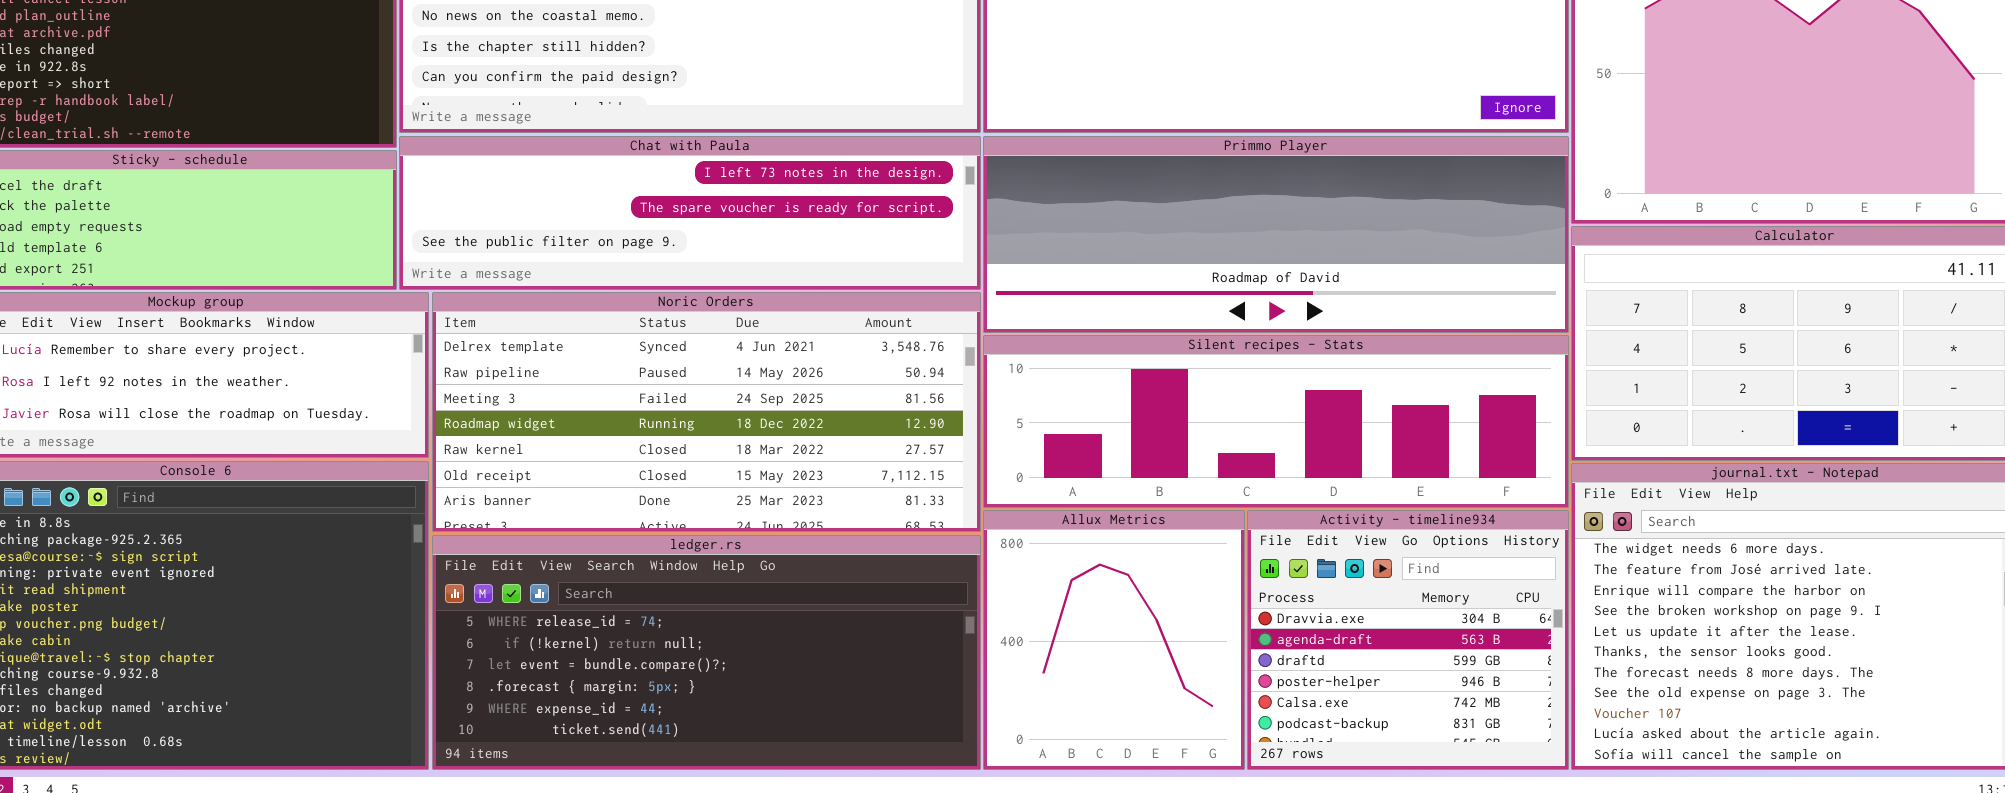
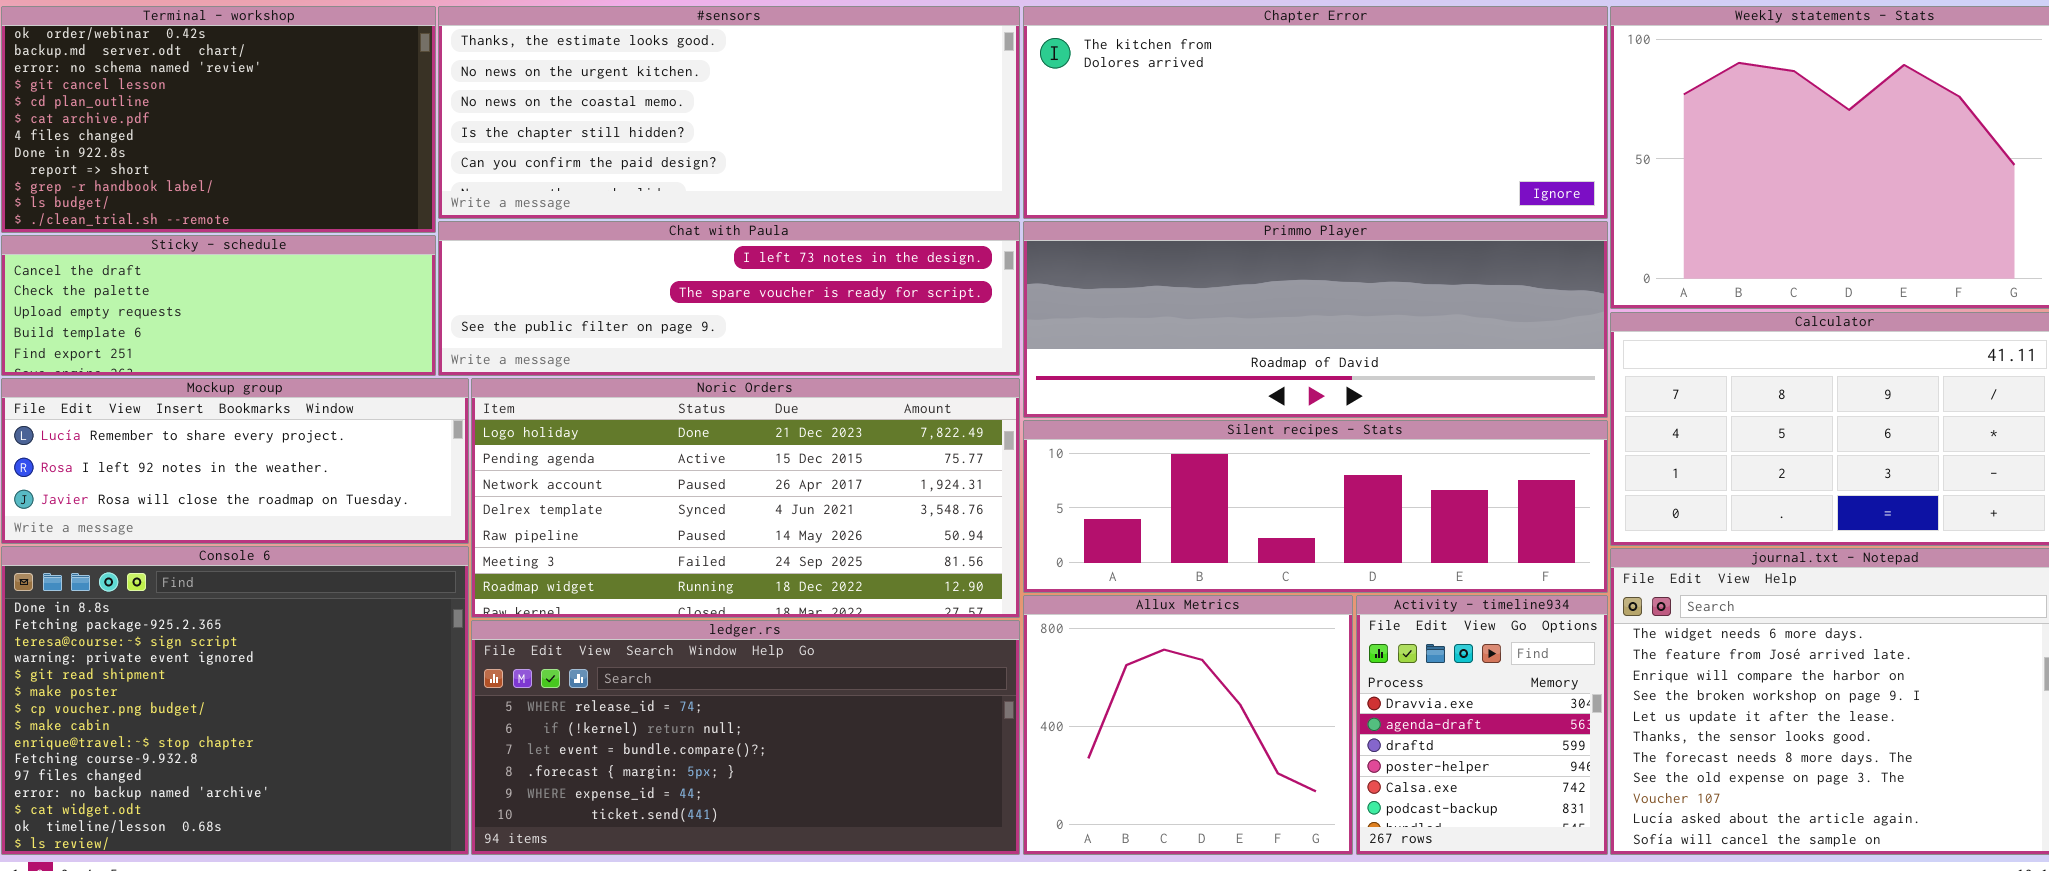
Noric Orders: [432,292,981,532] -> [471,378,1020,618], scrolled up 3 rows
Allux Metrics: [983,510,1245,770] -> [1023,595,1353,855], resized
Activity - timeline934: [1247,510,1569,770] -> [1356,595,1608,855], resized

